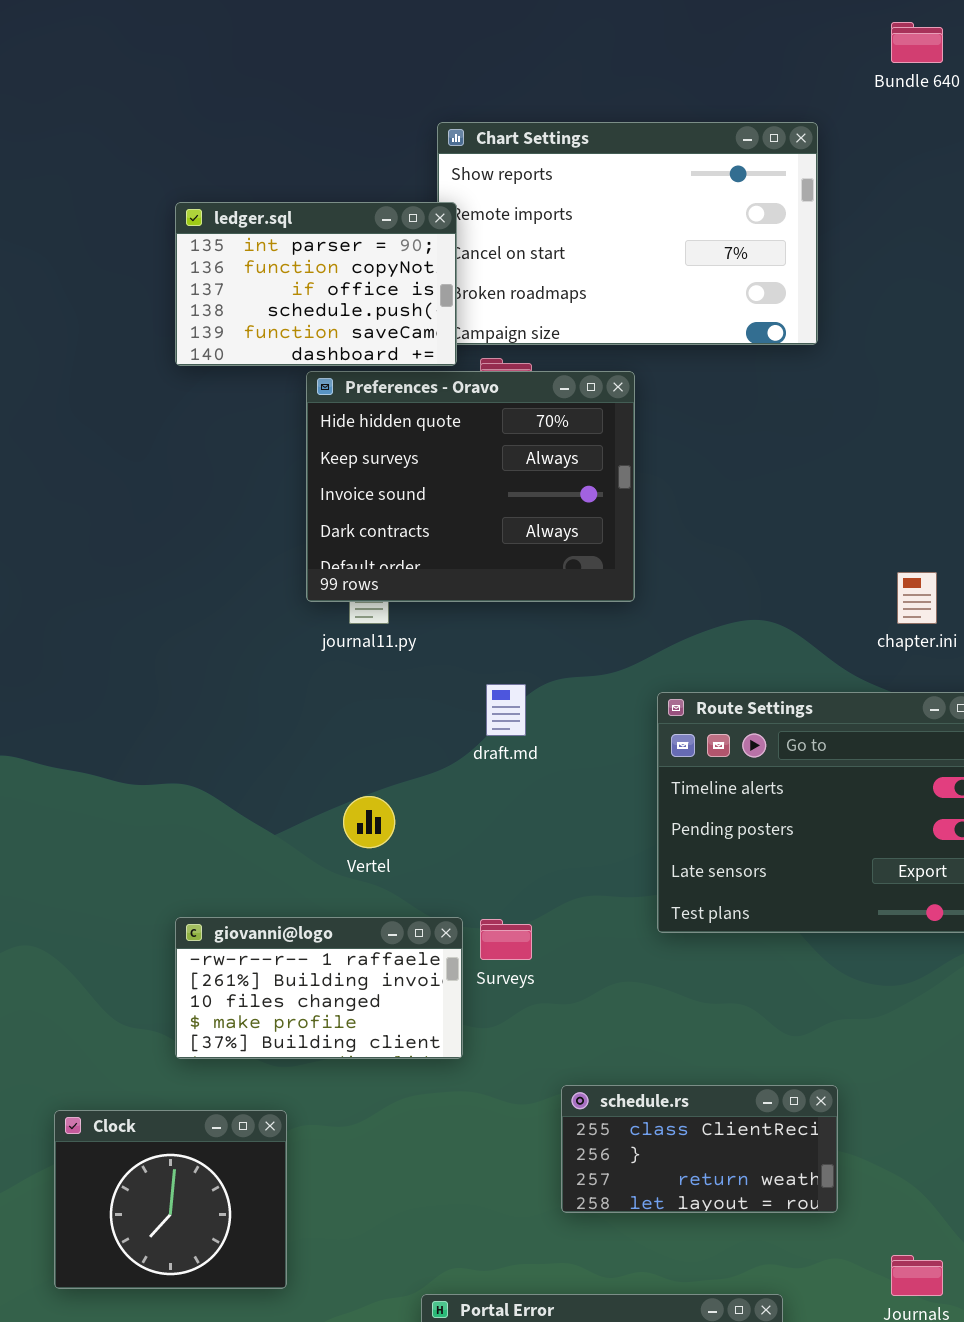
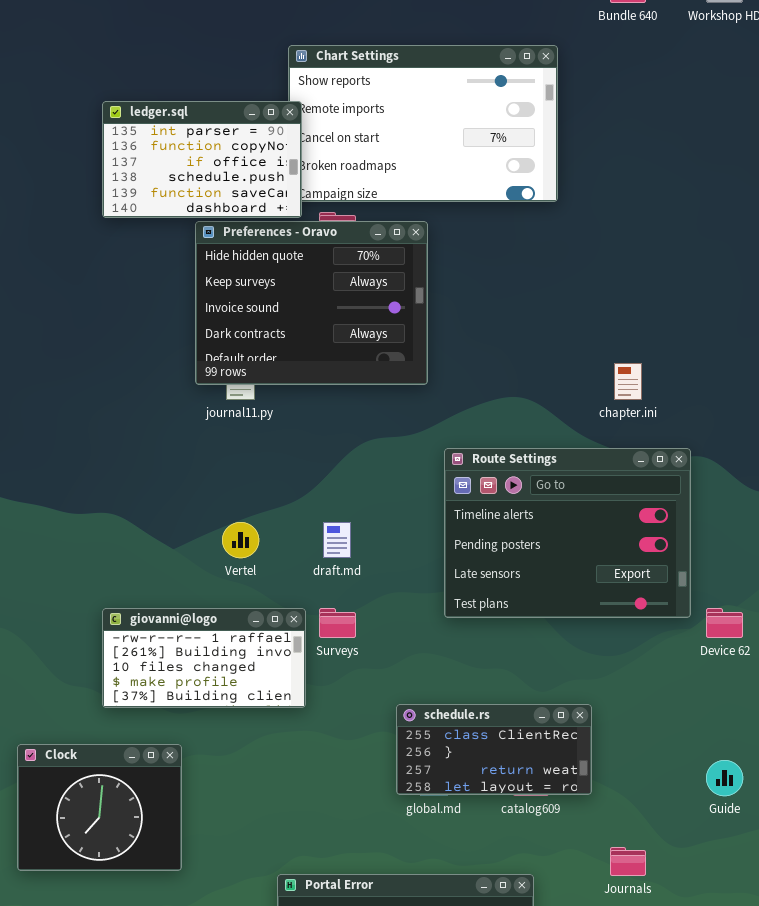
draft.md: [486,684,526,736] -> [323,522,351,558], moved
schedule.rs: [561,1085,838,1213] -> [396,704,592,795], moved

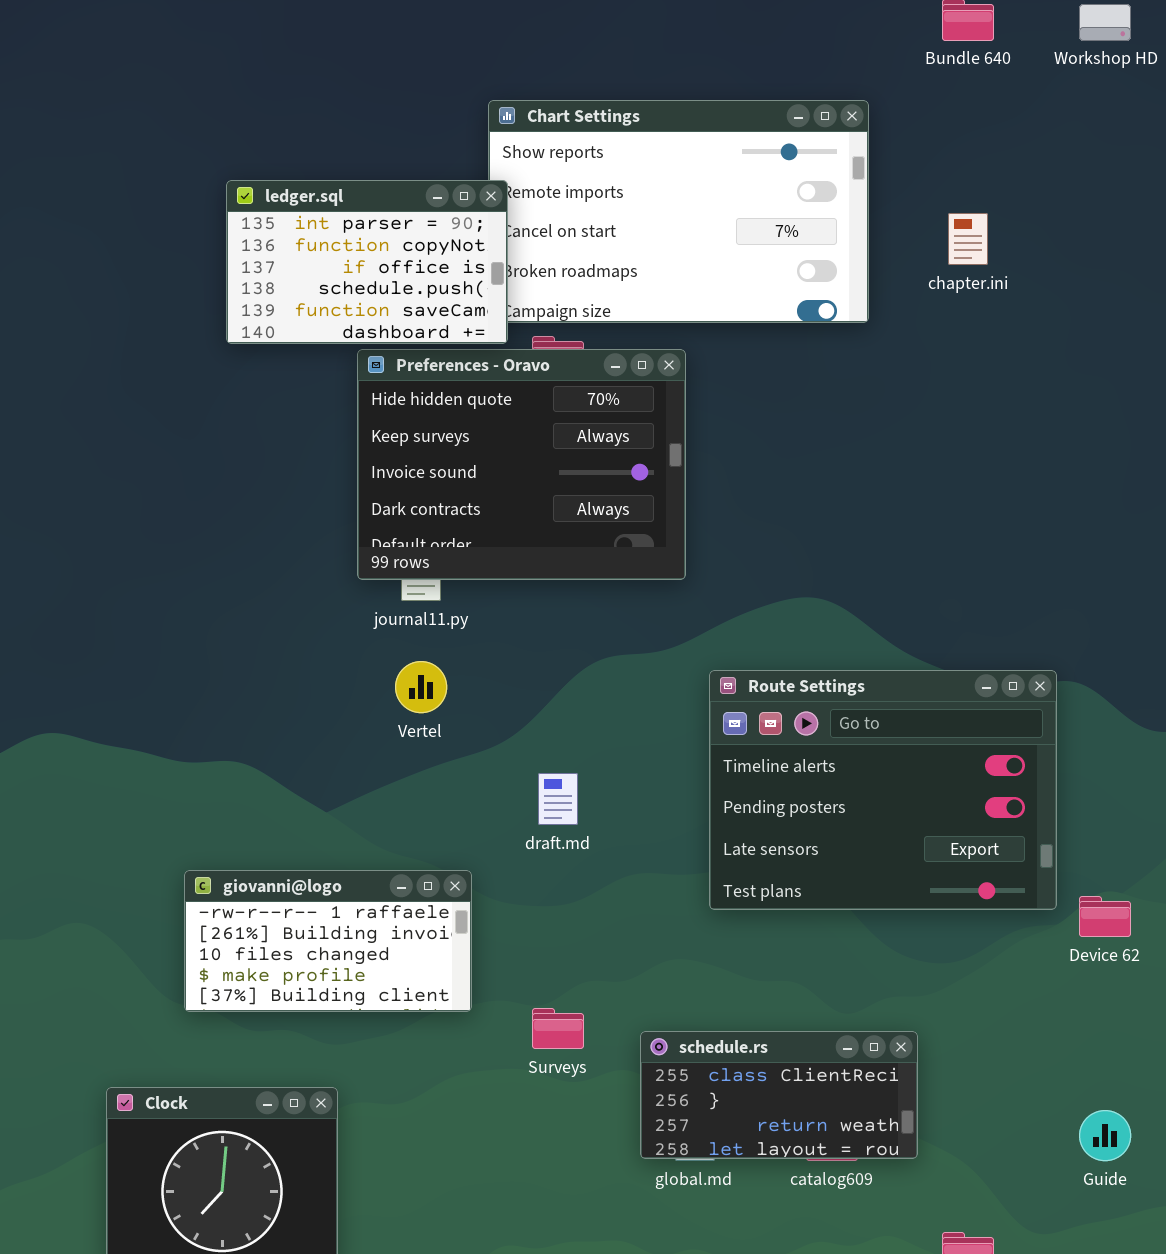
chapter.ini: [614,363,642,400] -> [948,213,988,265], moved
Vertel: [222,522,259,558] -> [395,661,447,713], moved
giovanni@logo: [102,608,306,708] -> [184,870,472,1012], moved
Surveys: [319,608,356,638] -> [532,1008,584,1049], moved

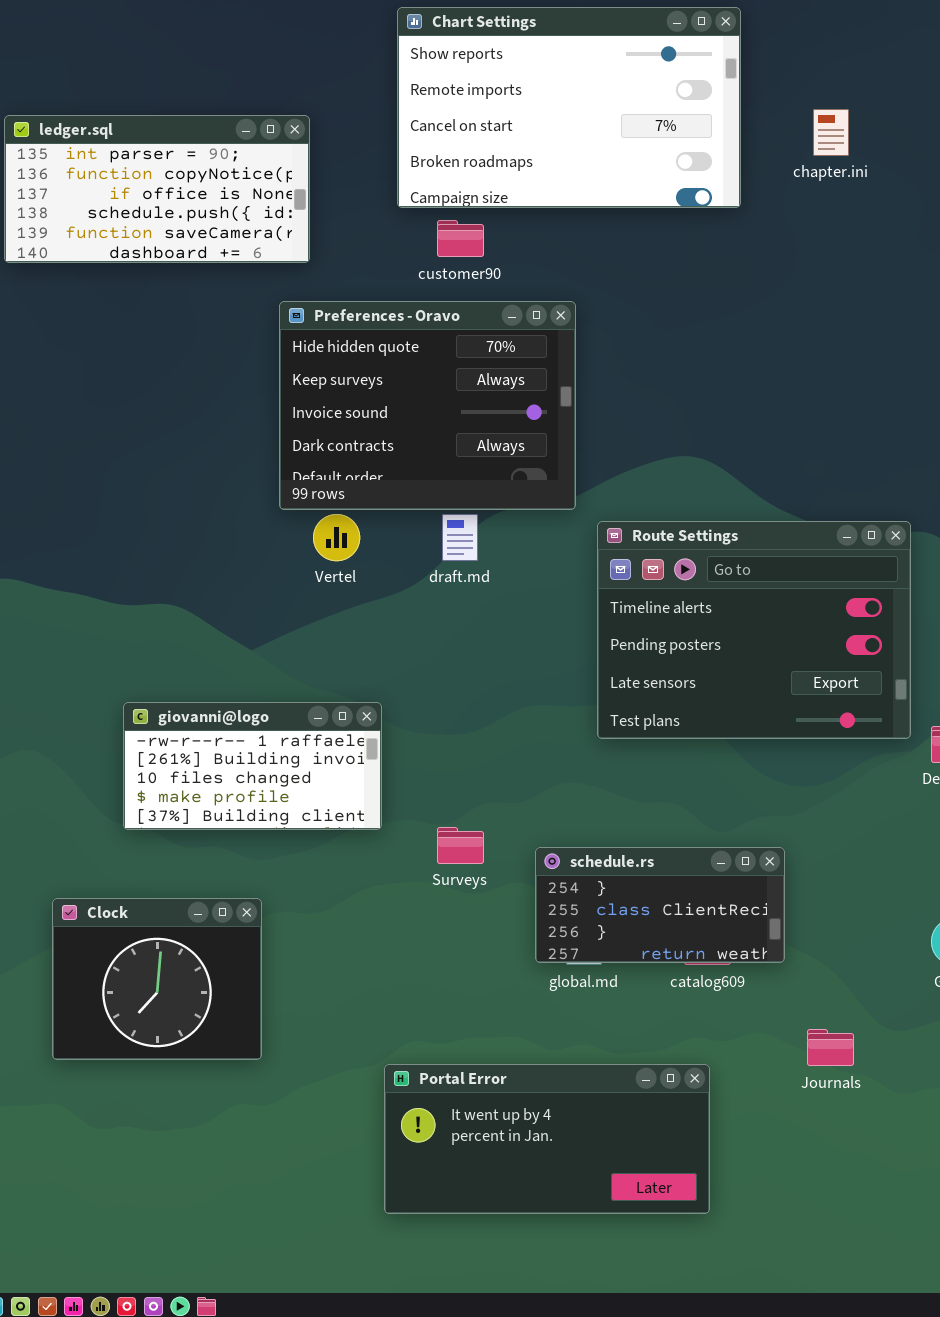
ledger.sql: [226,180,508,344] -> [4,115,310,263], moved, resized
Preferences - Oravo: [357,349,686,580] -> [279,301,576,510], moved
draft.md: [538,773,578,825] -> [442,514,478,561], moved
schedule.rs: [640,1031,918,1159] -> [535,847,785,963], scrolled up 1 row

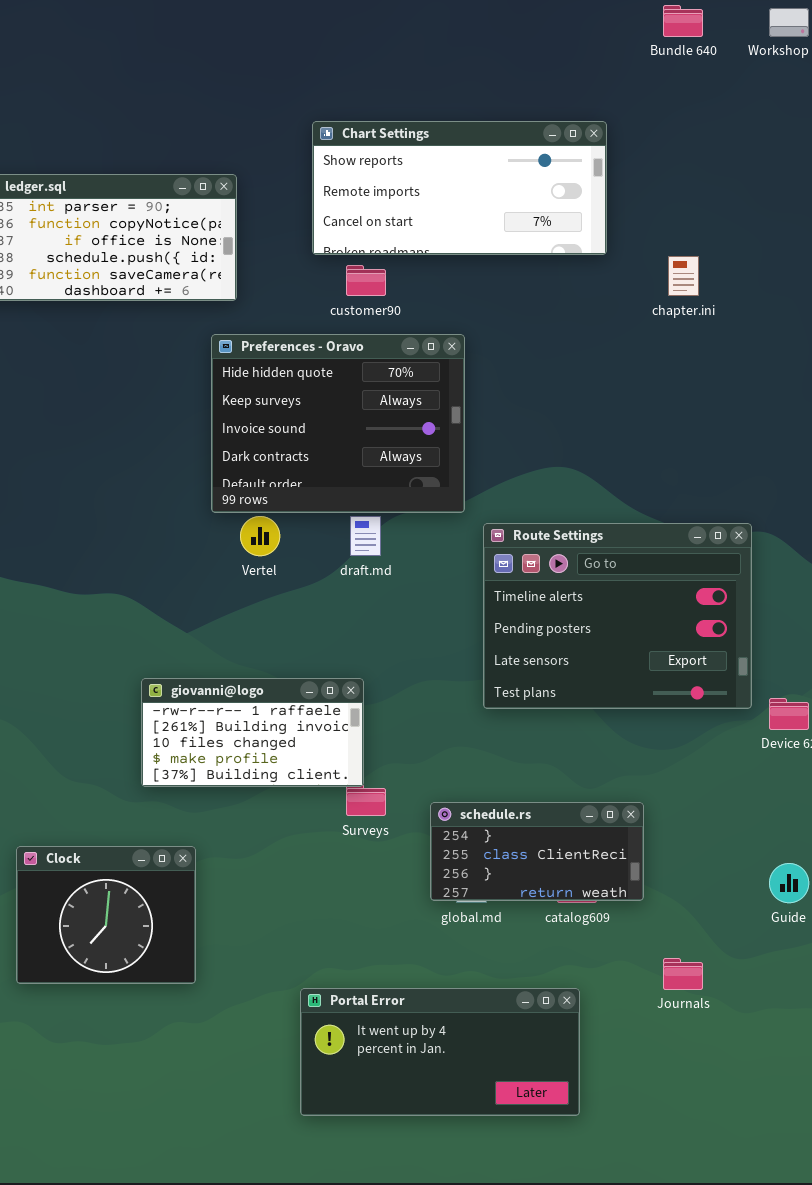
Chart Settings: [397,7,741,208] -> [312,121,607,255], resized
chapter.ini: [813,109,849,156] -> [668,256,699,296], moved
giovanni@logo: [123,702,382,830] -> [141,678,364,787], moved

